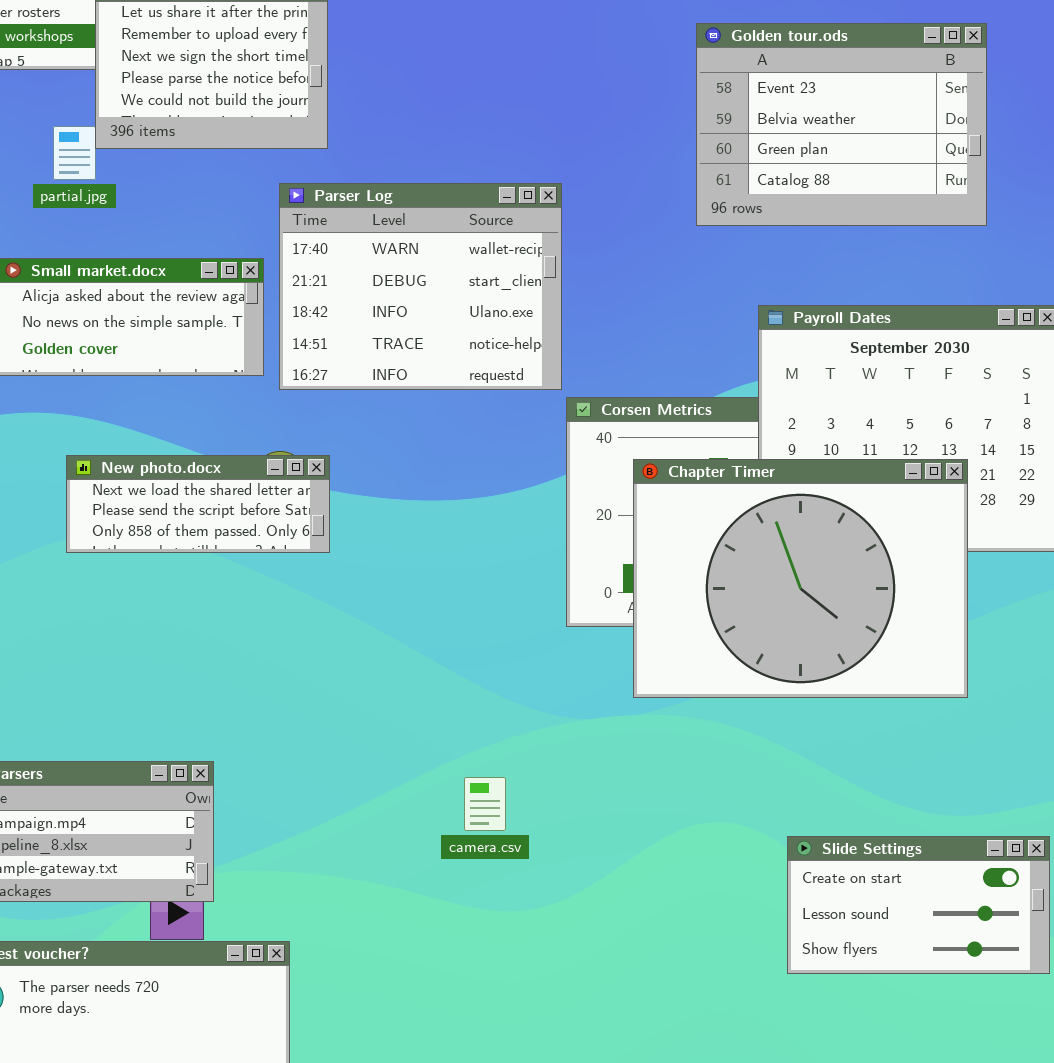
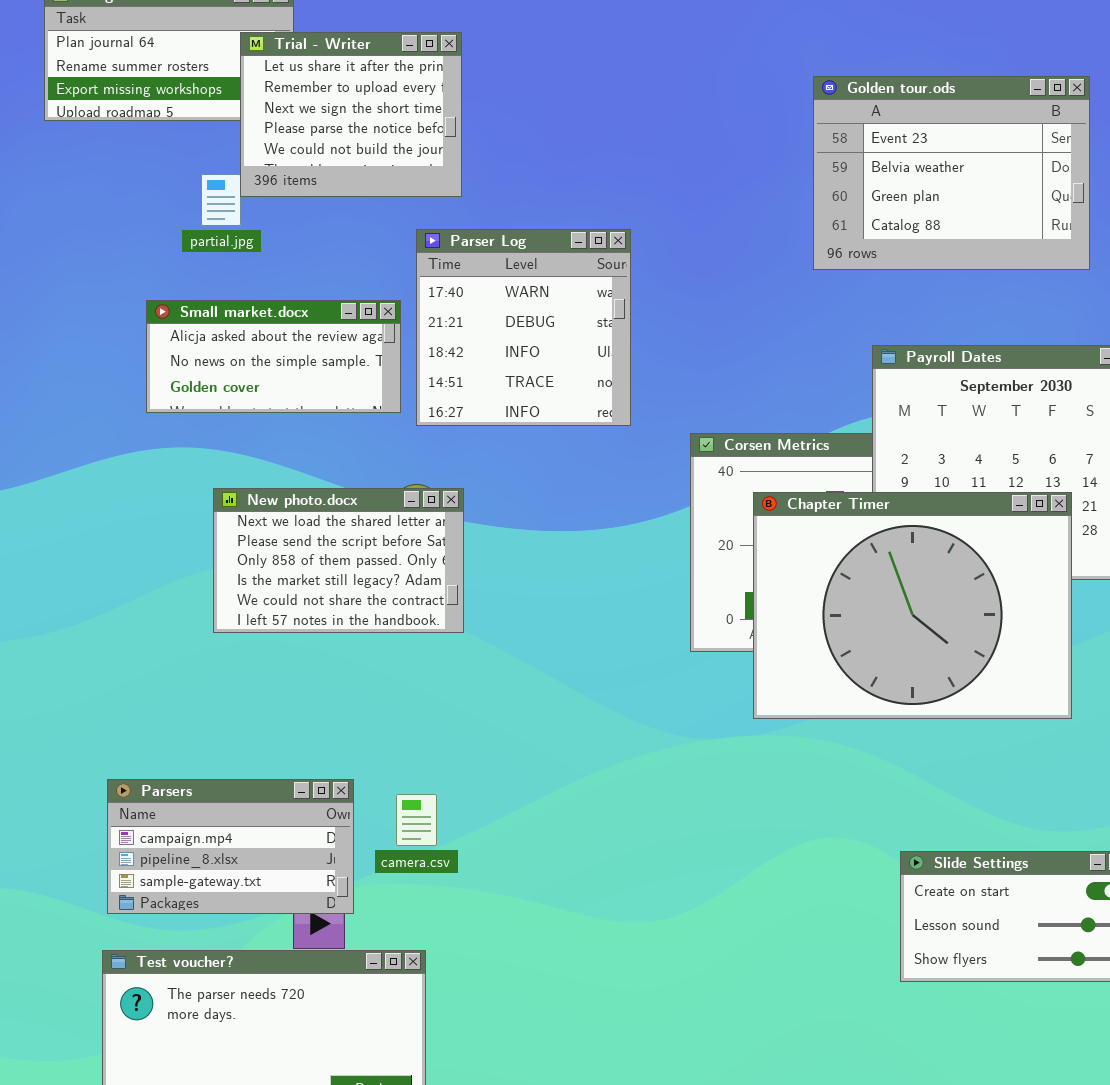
Parser Log: [279,183,562,390] -> [416,229,631,426], resized
New photo.docx: [66,455,330,553] -> [213,488,464,633], resized
camera.csv: [464,777,506,831] -> [396,794,437,846], moved

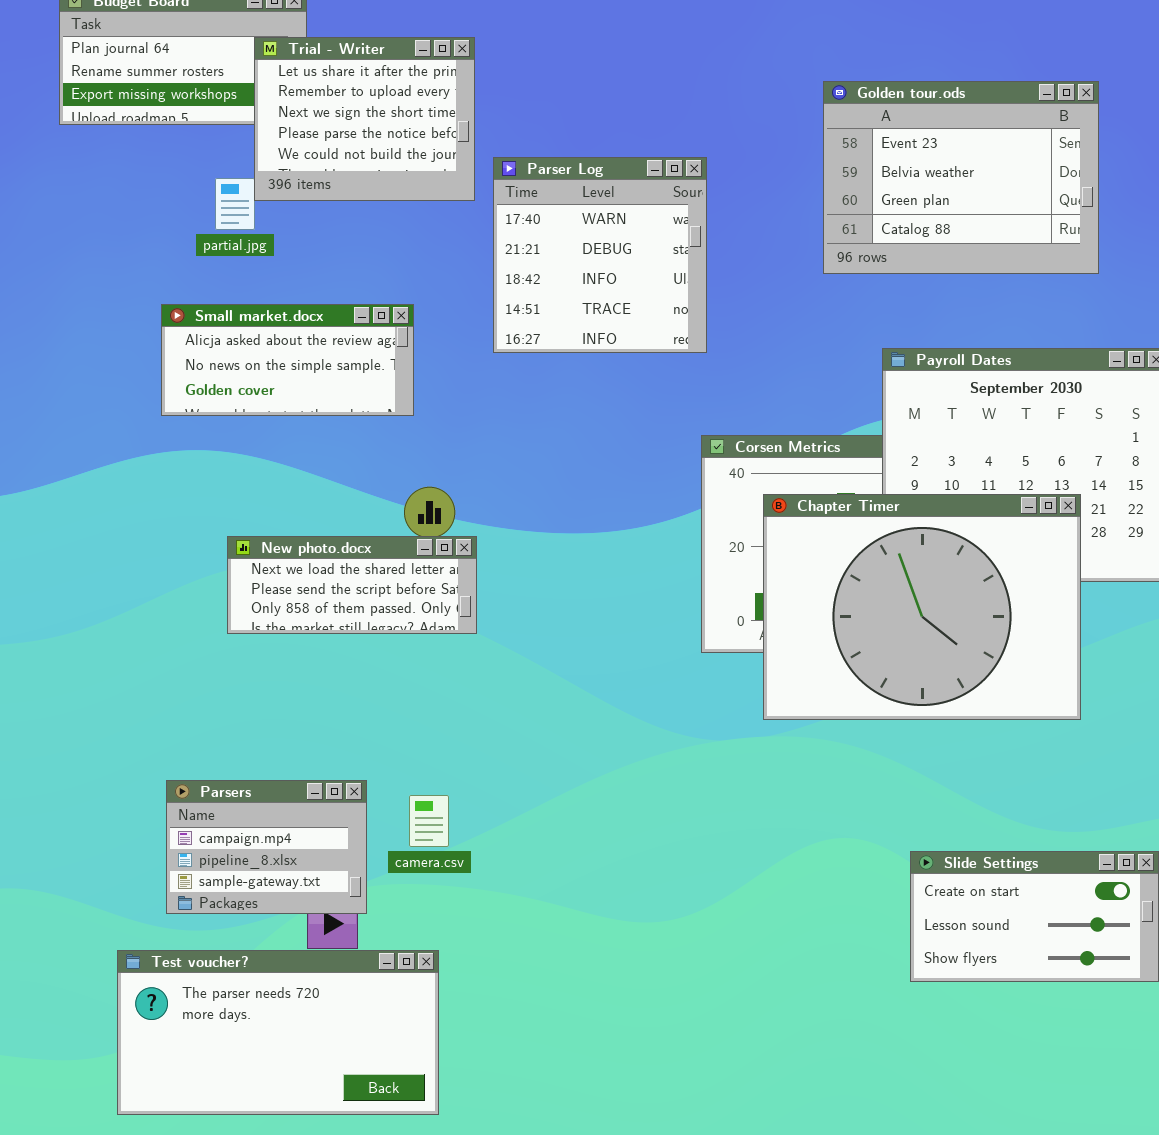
Parser Log: [416,229,631,426] -> [493,157,707,353], moved
New photo.docx: [213,488,464,633] -> [227,536,477,634], resized
Parsers: [107,779,354,914] -> [166,780,367,914], resized

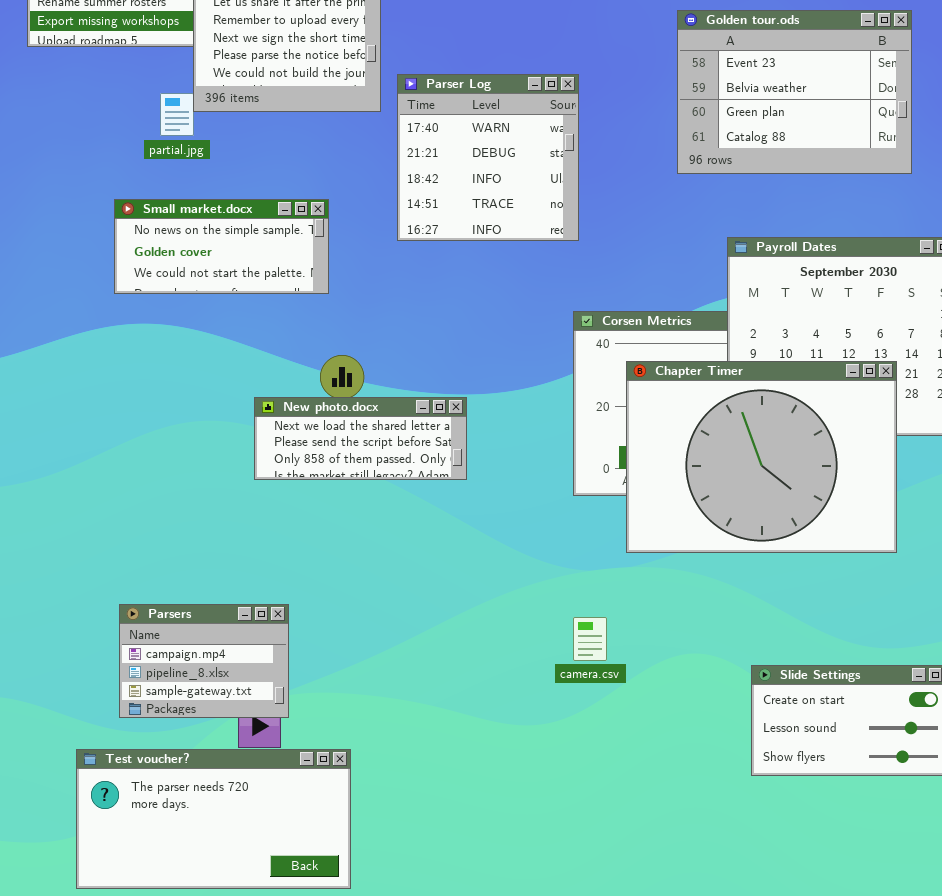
Small market.docx: [161,304,414,416] -> [114,199,329,294], scrolled down 1 row
New photo.docx: [227,536,477,634] -> [254,397,467,480], moved
camera.csv: [409,795,449,847] -> [573,617,607,661], moved

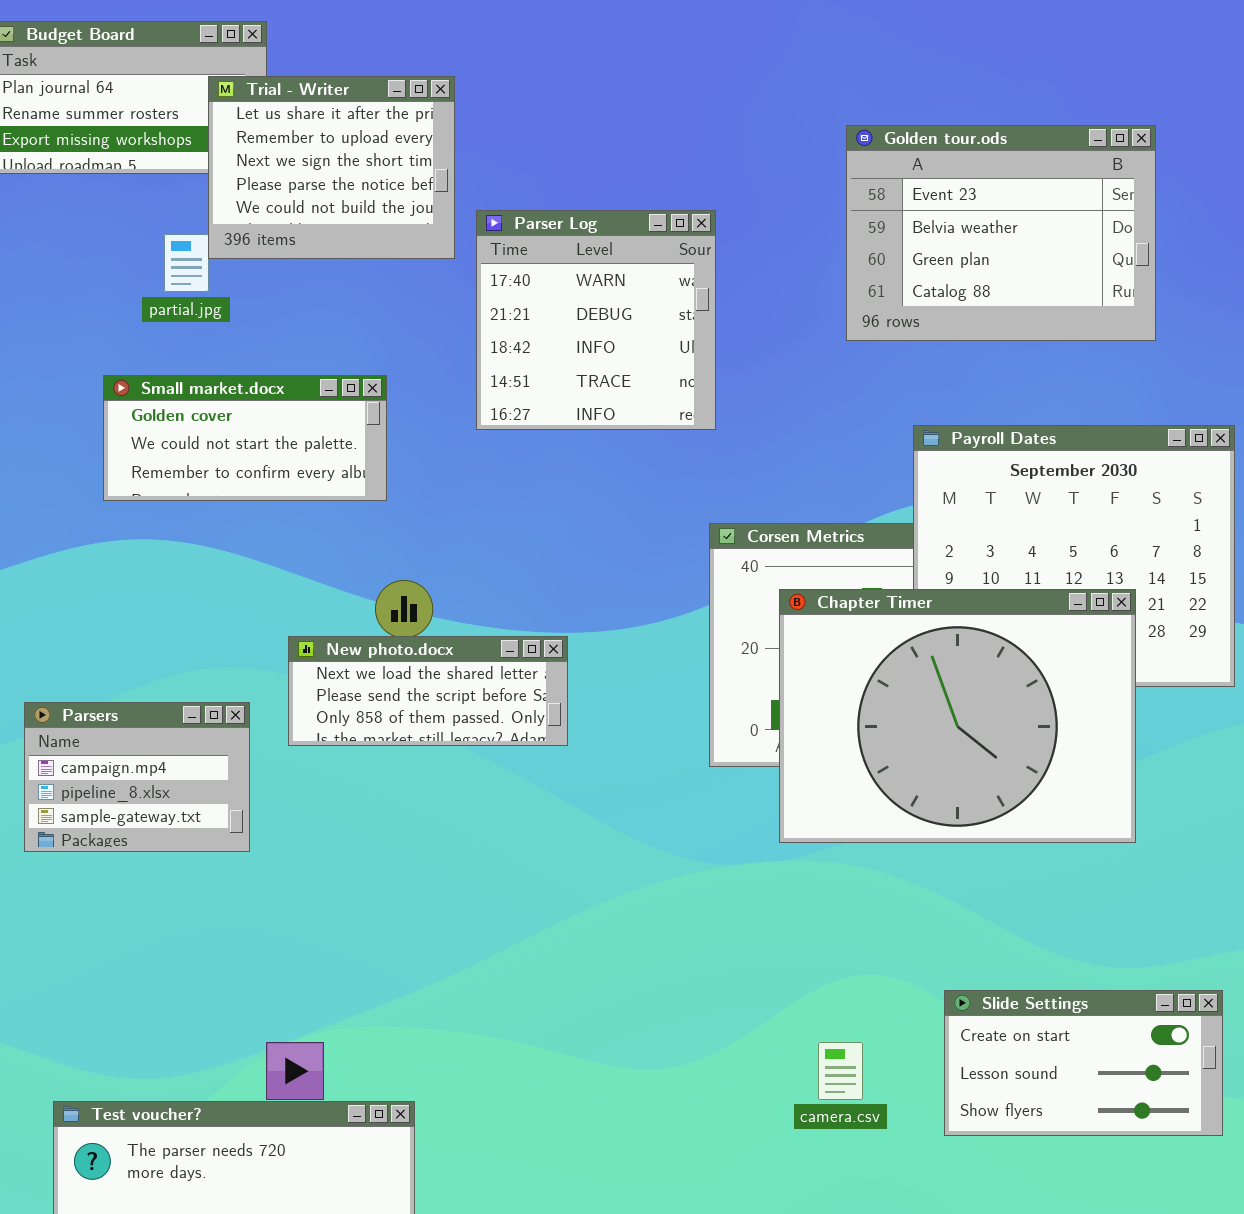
Small market.docx: [114,199,329,294] -> [103,375,387,501], scrolled down 1 row
Parsers: [119,604,289,718] -> [24,702,250,852], moved
camera.csv: [573,617,607,661] -> [818,1042,863,1100], moved

